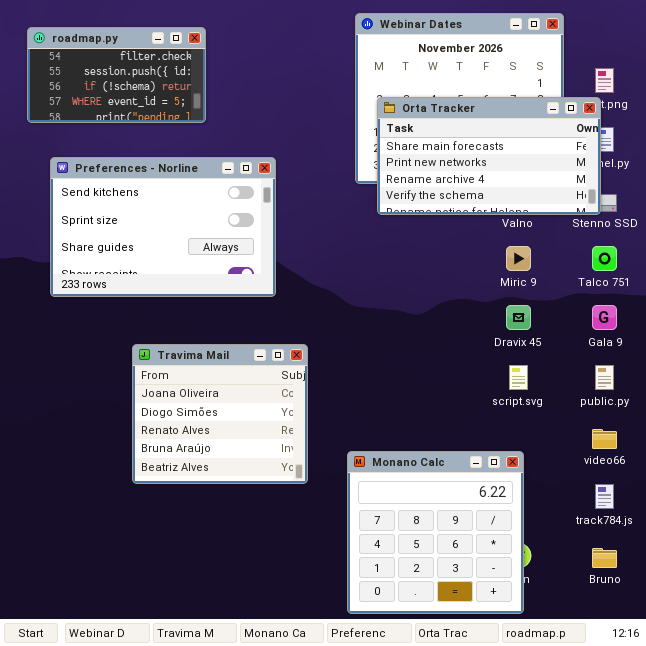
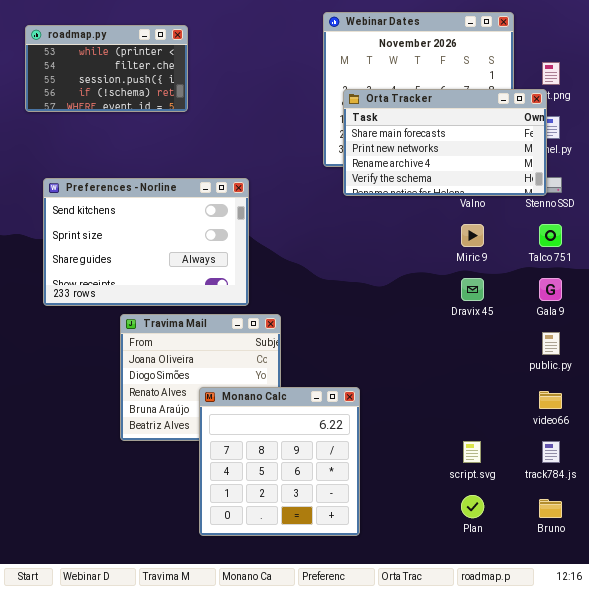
roadmap.py: [27,27,206,123] -> [25,25,188,112], scrolled up 1 row
Preferences - Norline: [50,157,276,297] -> [43,178,249,306], moved
script.svg: [509,365,528,390] -> [463,441,481,463], moved
Monano Calc: [347,451,524,614] -> [199,387,360,536], moved

